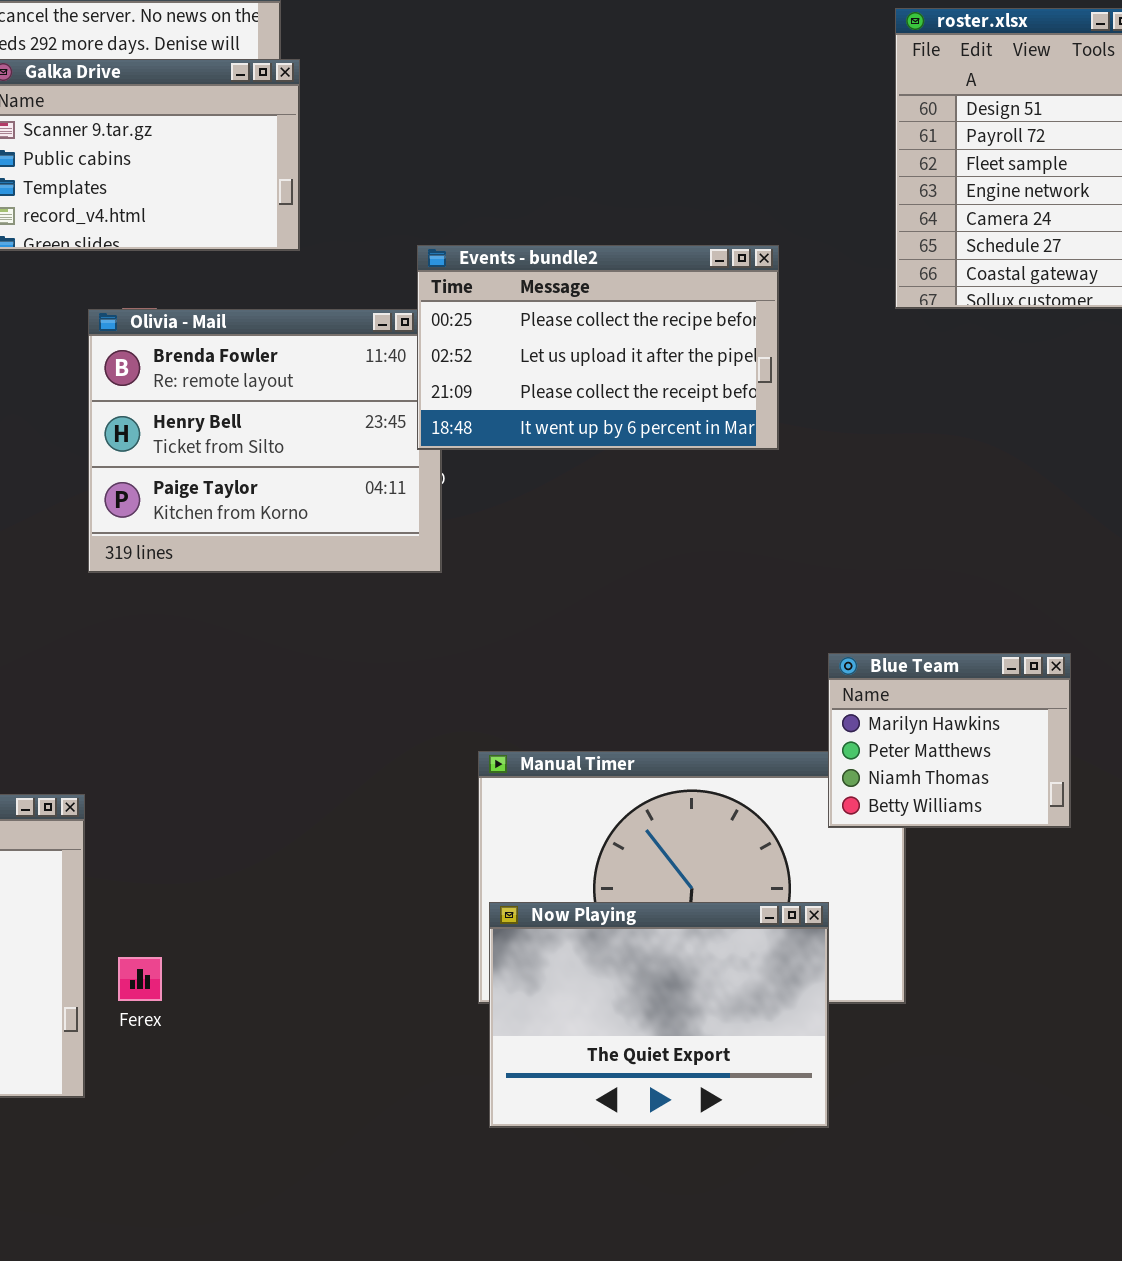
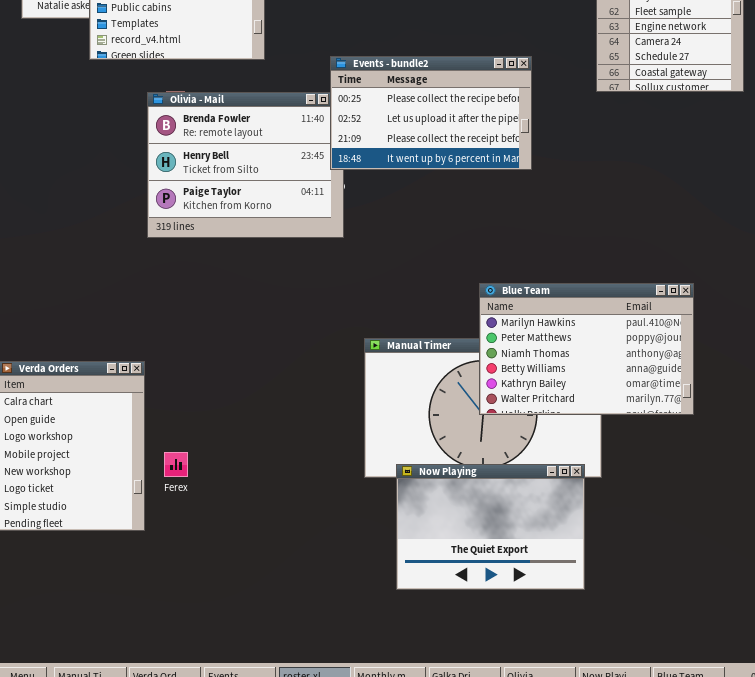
Blue Team: [828,653,1071,828] -> [479,283,694,415], resized
Now Playing: [489,902,829,1128] -> [396,464,585,590], moved

